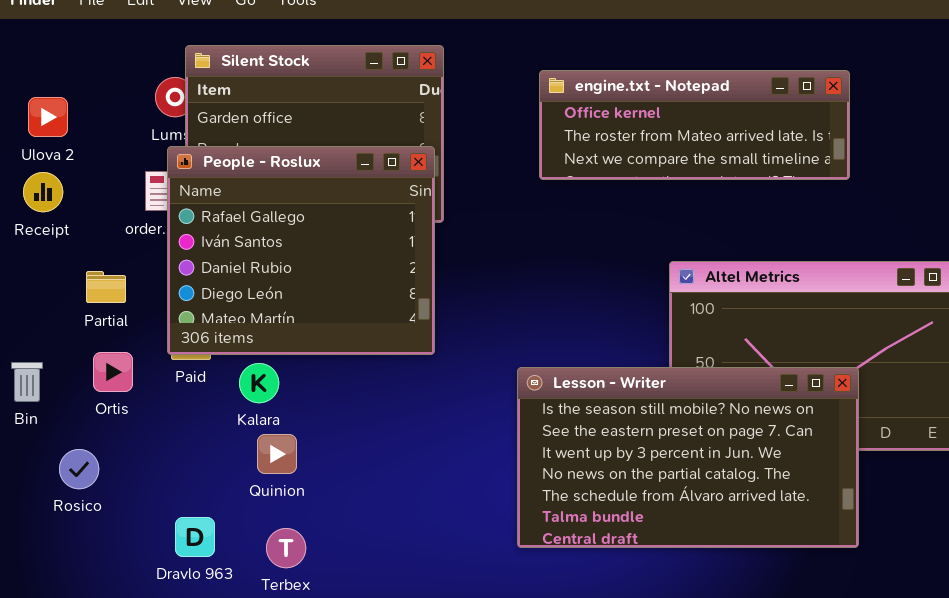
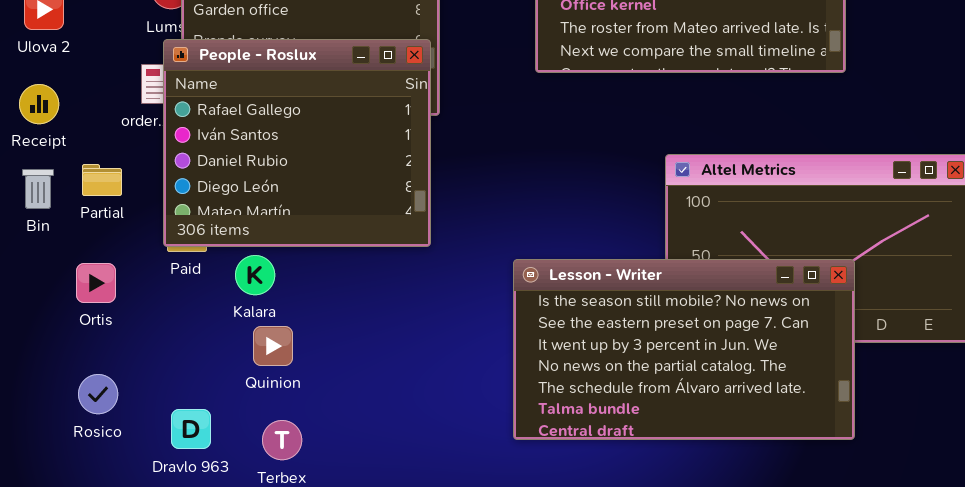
Receipt: [23,172,63,212] -> [19,84,59,124], moved
Ortis: [93,352,133,392] -> [76,263,116,303], moved
Bin: [11,362,43,402] -> [22,169,54,209], moved
Rosico: [59,449,99,489] -> [78,374,118,414], moved

